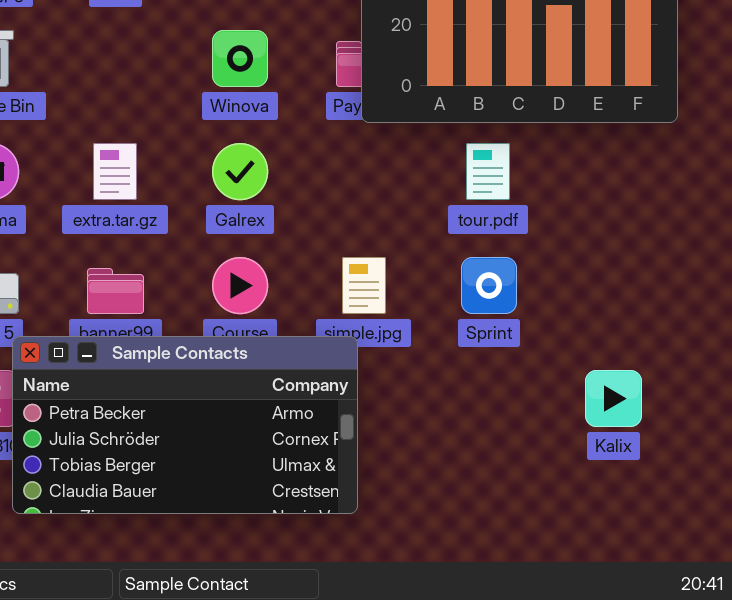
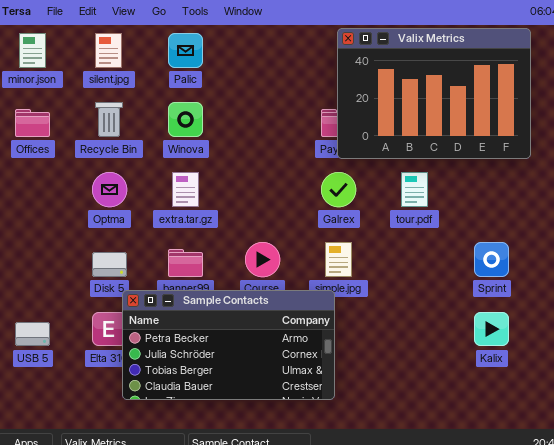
Winova: [212,30,268,87] -> [168,102,203,137], moved
Galrex: [212,143,268,200] -> [321,172,356,207], moved
Sprint: [461,257,517,314] -> [474,242,509,277], moved

